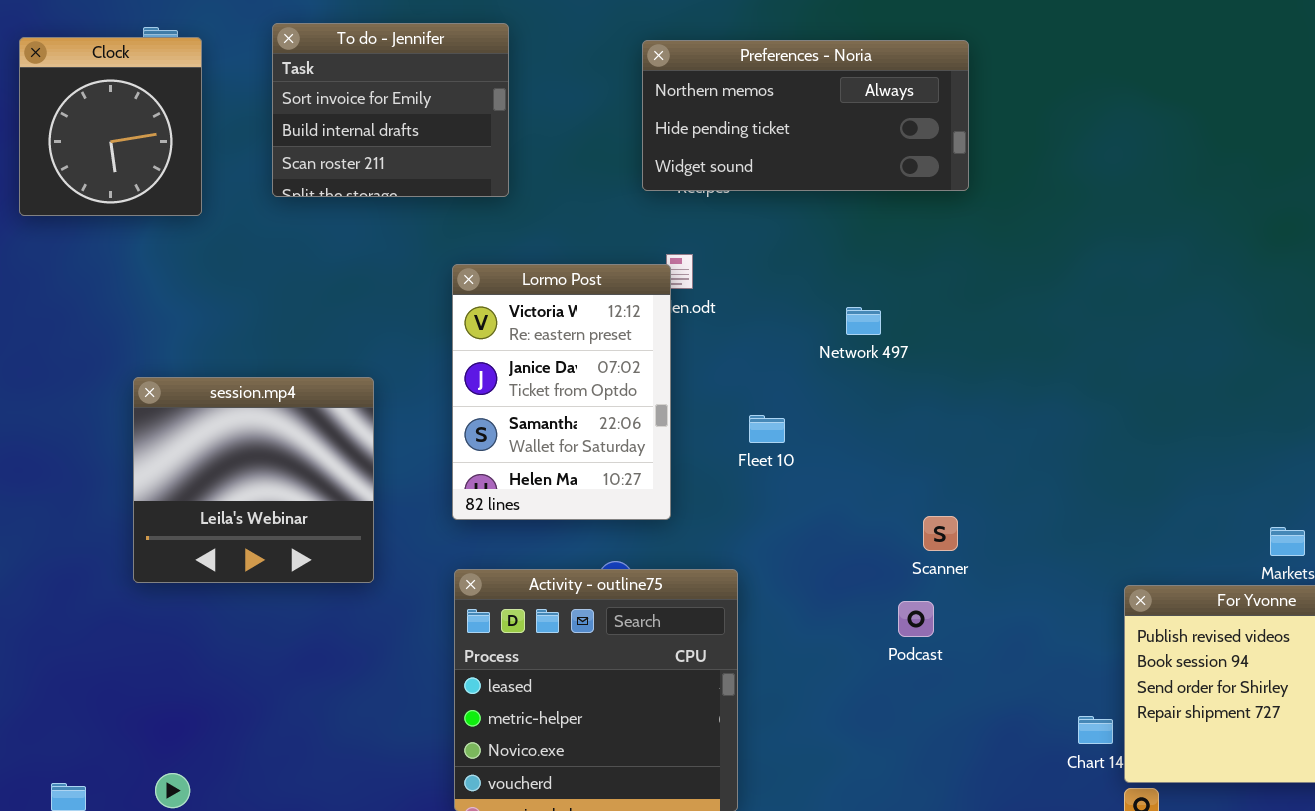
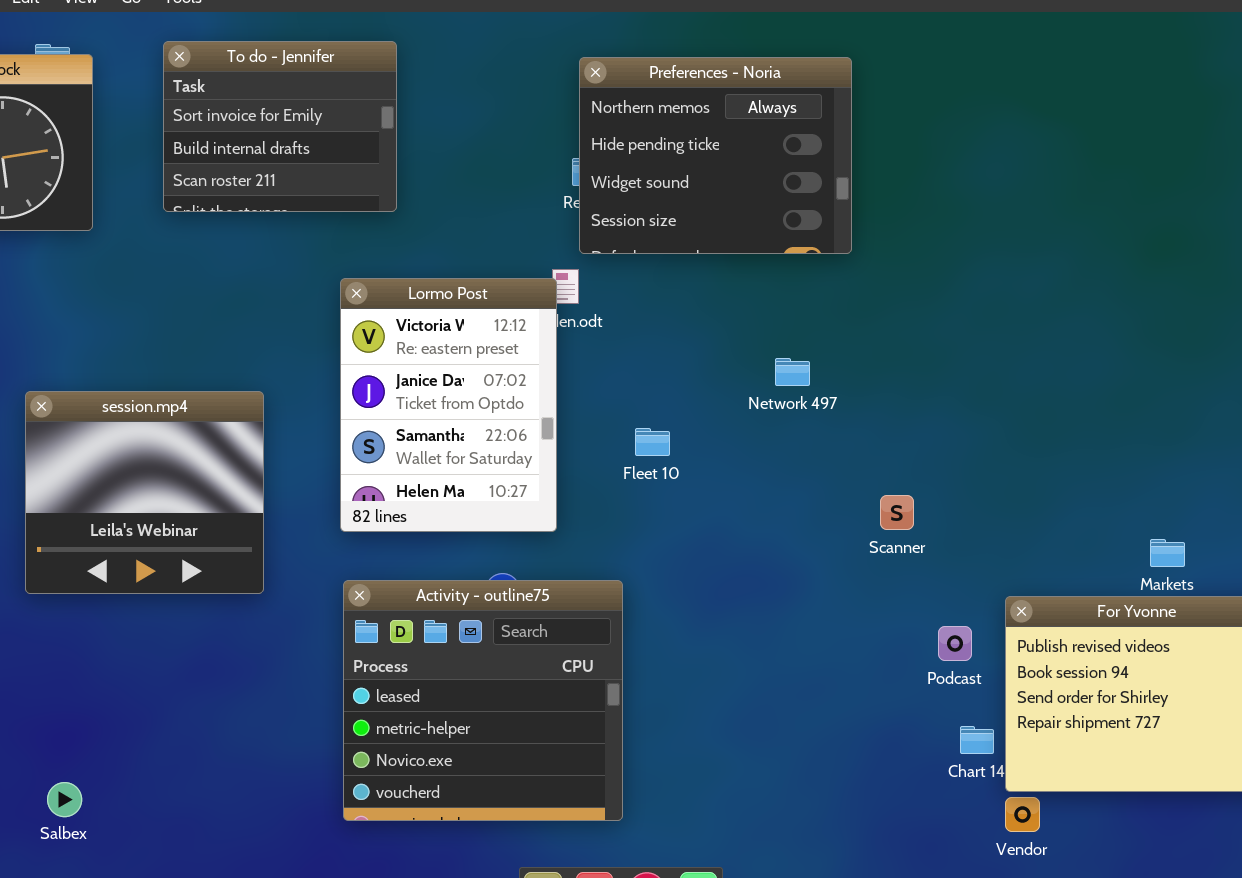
Preferences - Noria: [642,40,969,191] -> [579,57,852,254], resized
Network 497: [846,307,881,335] -> [775,358,810,386], moved
Scanner: [923,516,958,551] -> [880,495,914,530], moved
Podcast: [898,601,934,637] -> [938,626,972,661], moved

